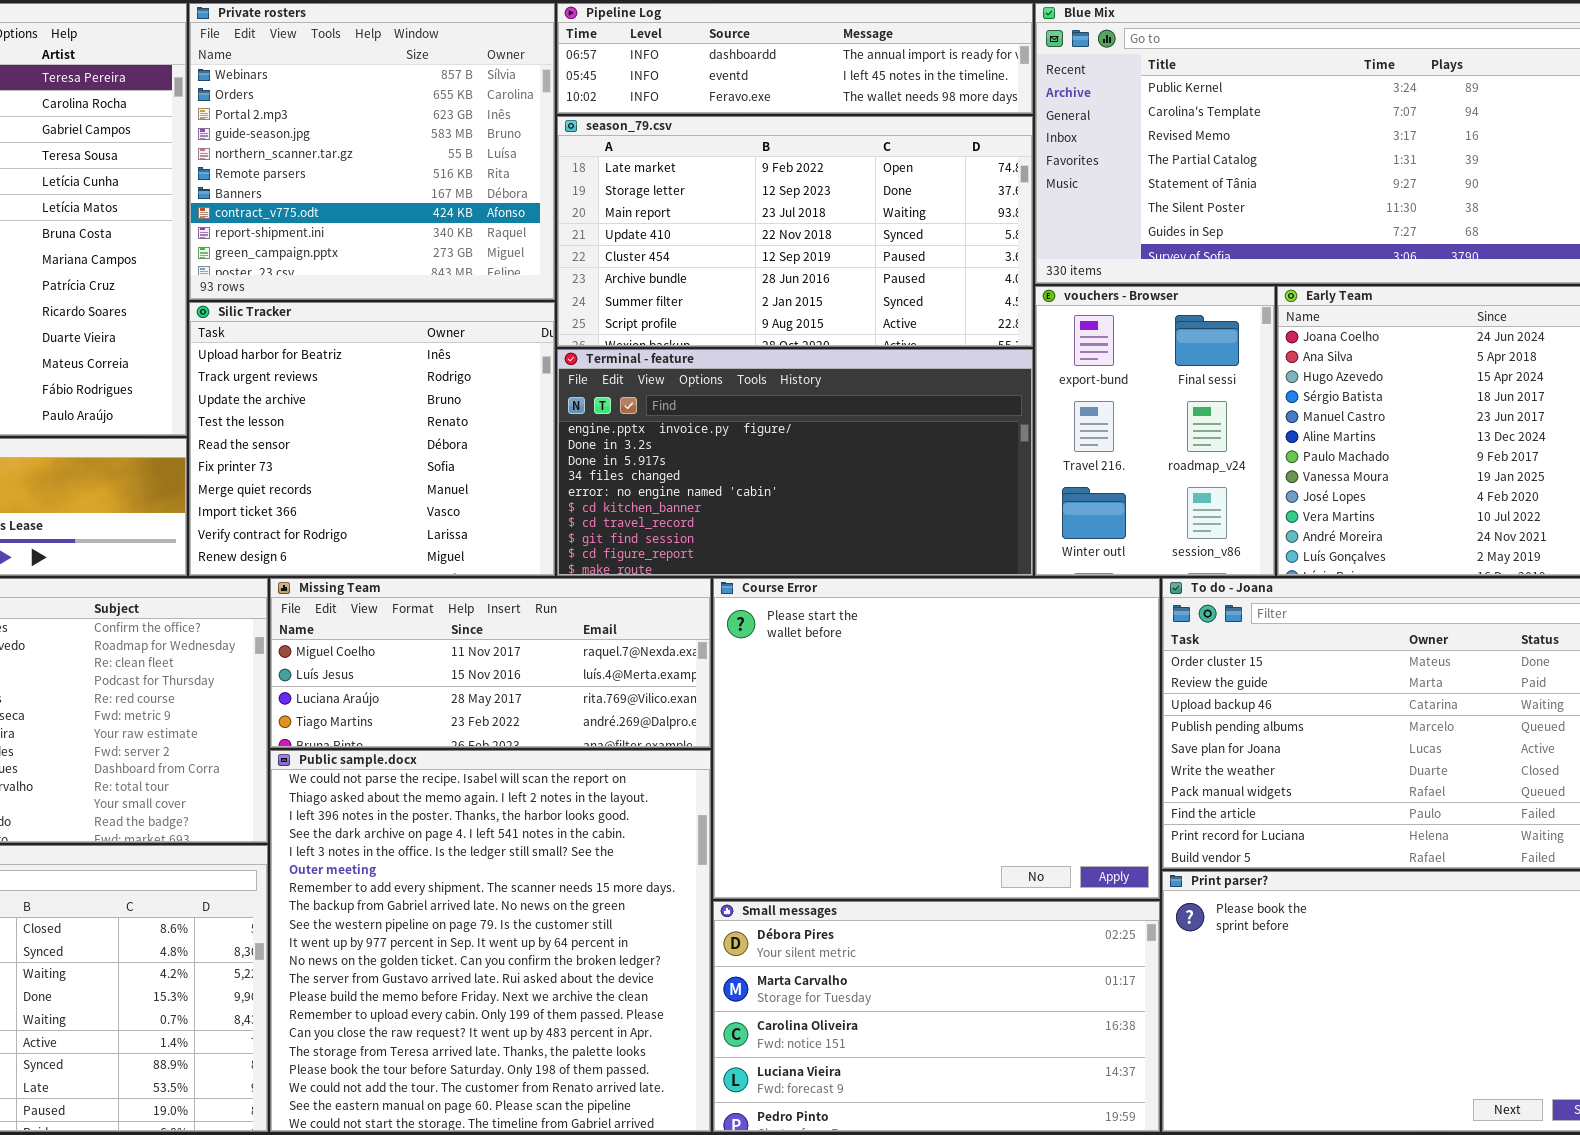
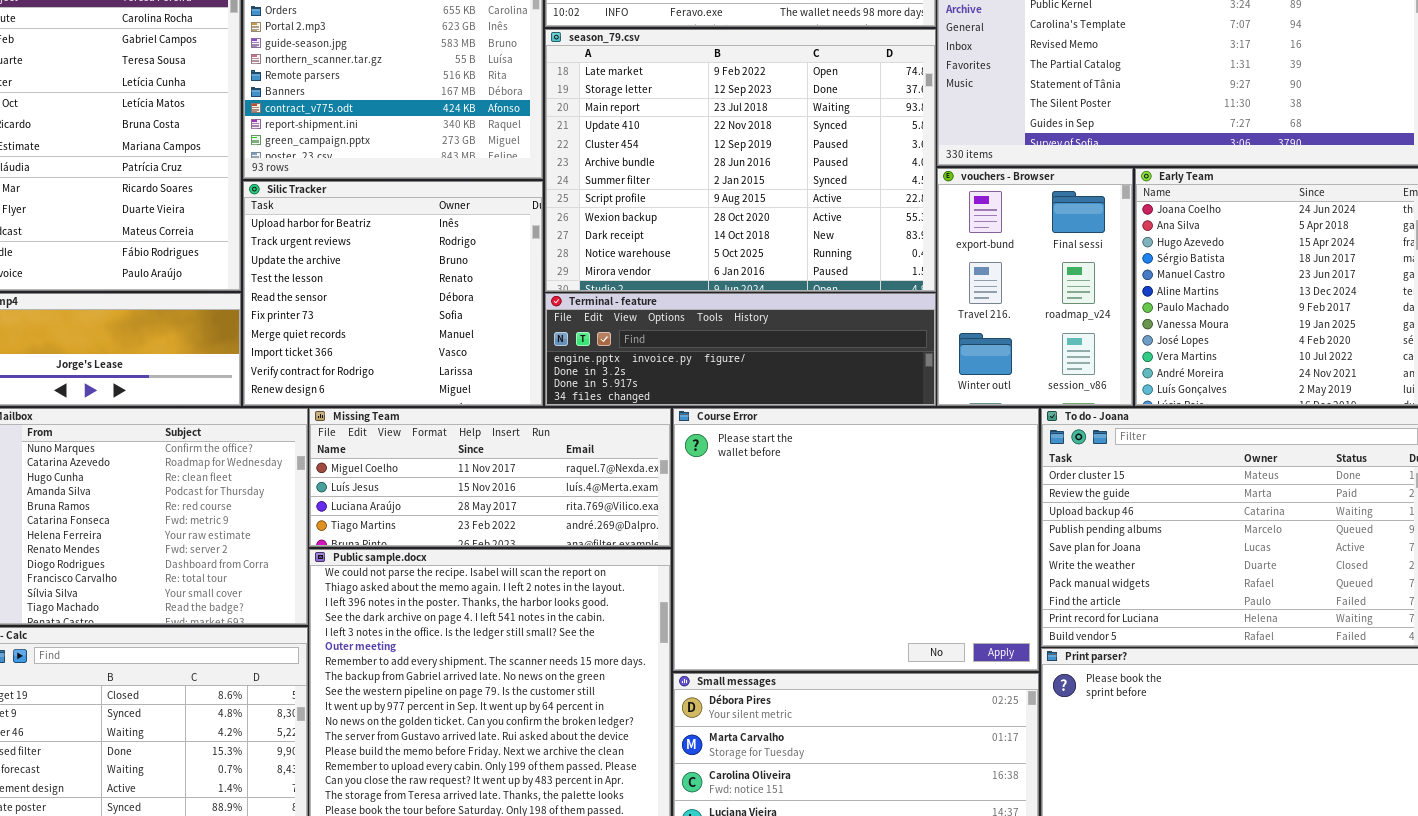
season_79.csv: [557,116,1033,347] -> [545,29,936,292], resized
Terminal - feature: [557,349,1033,576] -> [545,293,936,406], resized

